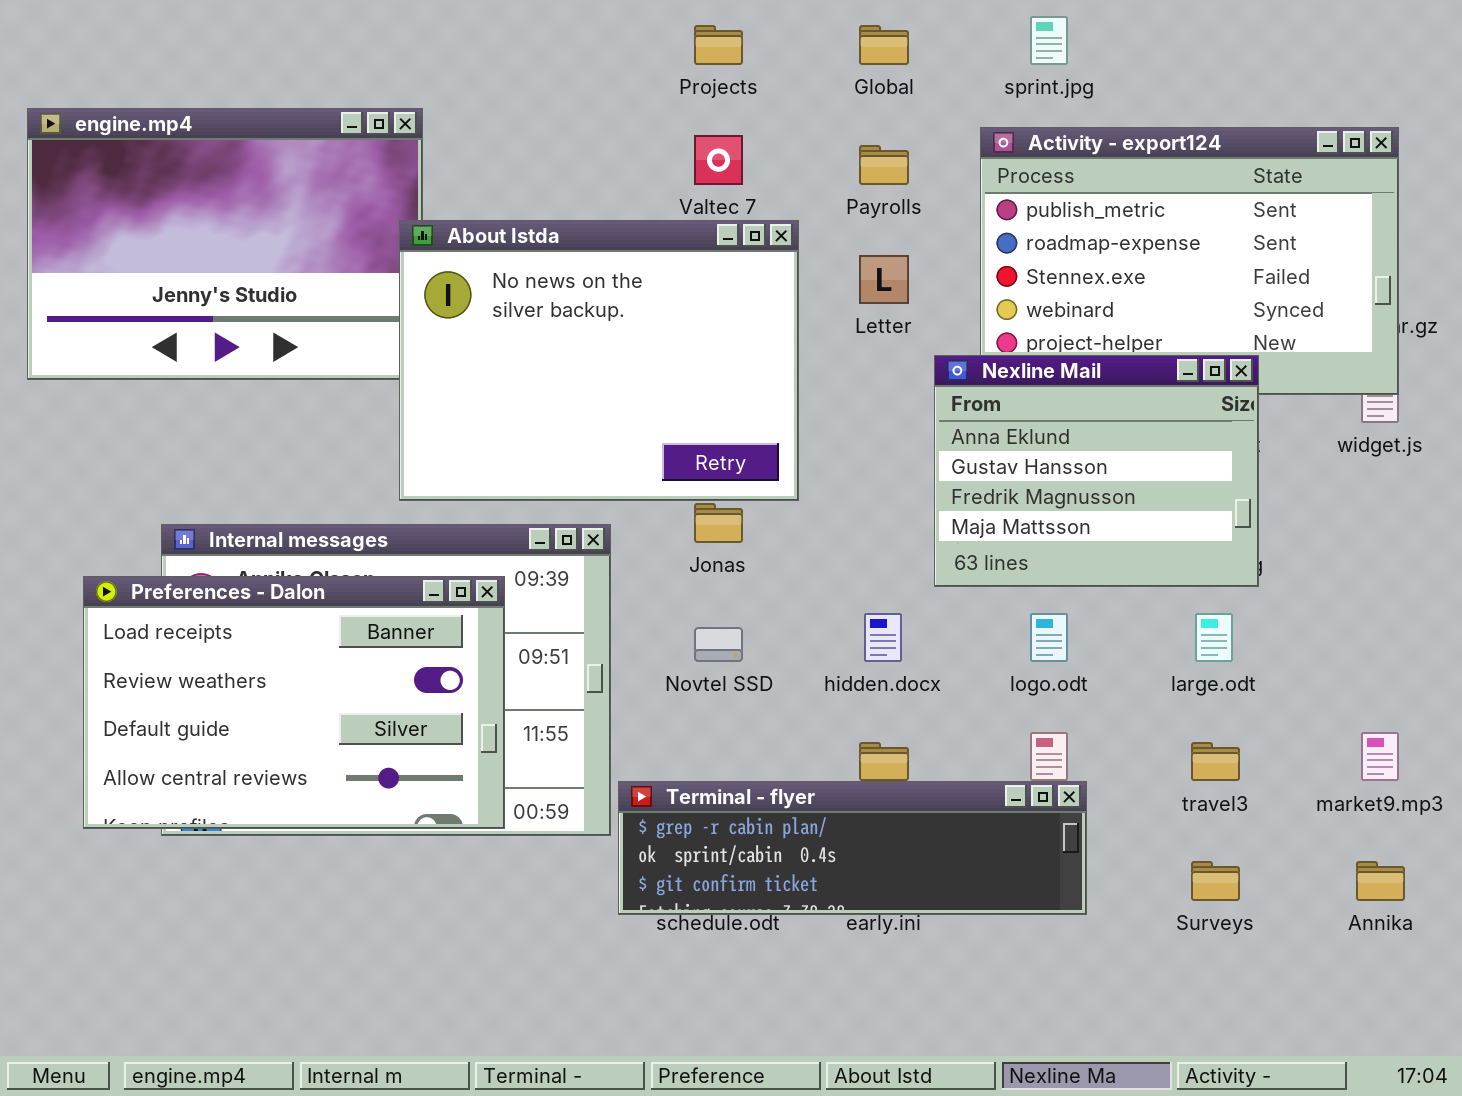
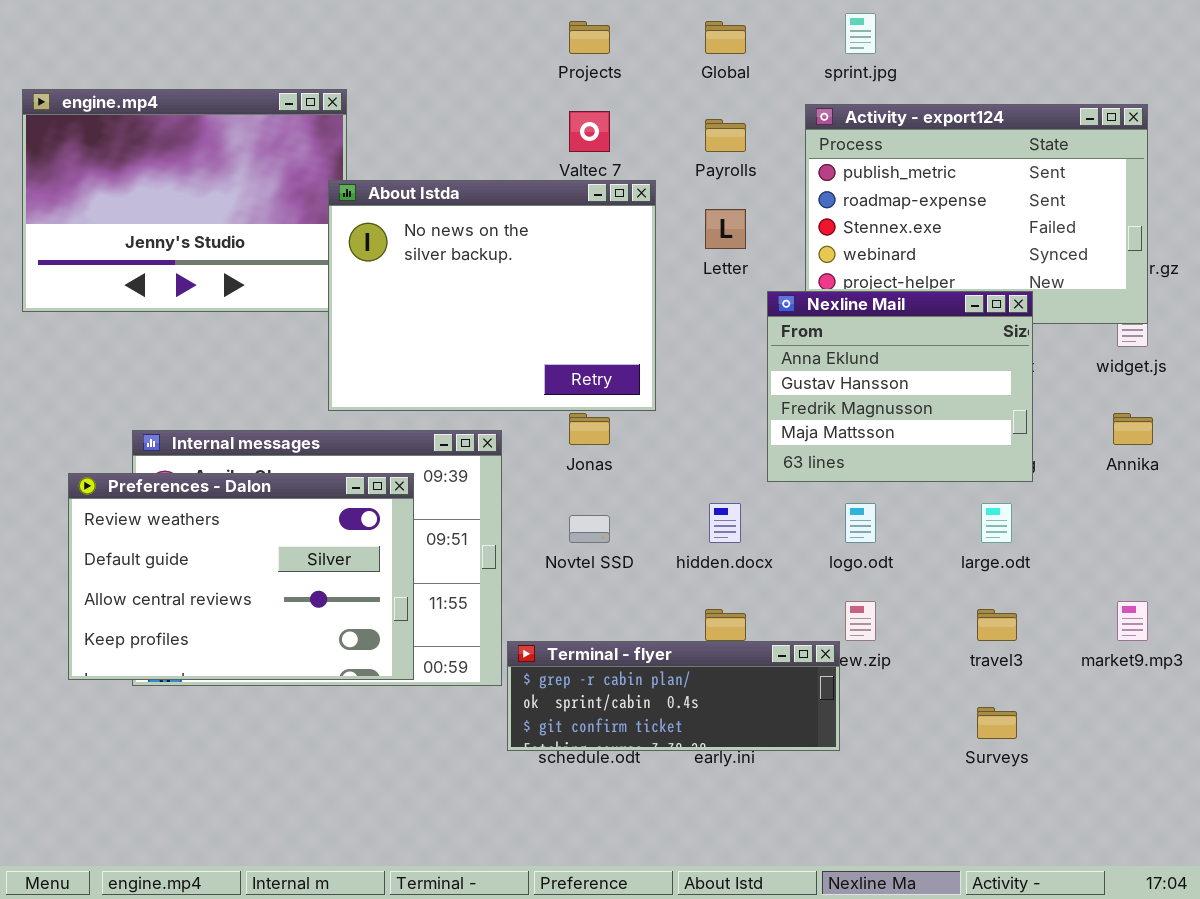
Preferences - Dalon: [83,576,505,829] -> [68,473,414,680], scrolled down 1 row
Terminal - flyer: [618,781,1087,915] -> [507,641,840,751], resized
Annika: [1356,861,1405,901] -> [1113,413,1153,445], moved

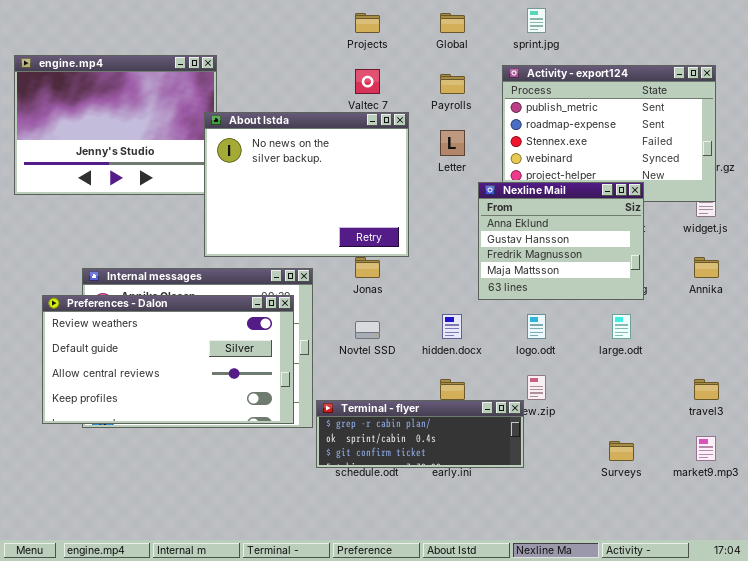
Preferences - Dalon: [68,473,414,680] -> [42,295,294,424], resized
market9.mp3: [1117,601,1148,641] -> [696,436,716,461], moved
travel3: [977,609,1017,641] -> [694,379,719,400], moved

